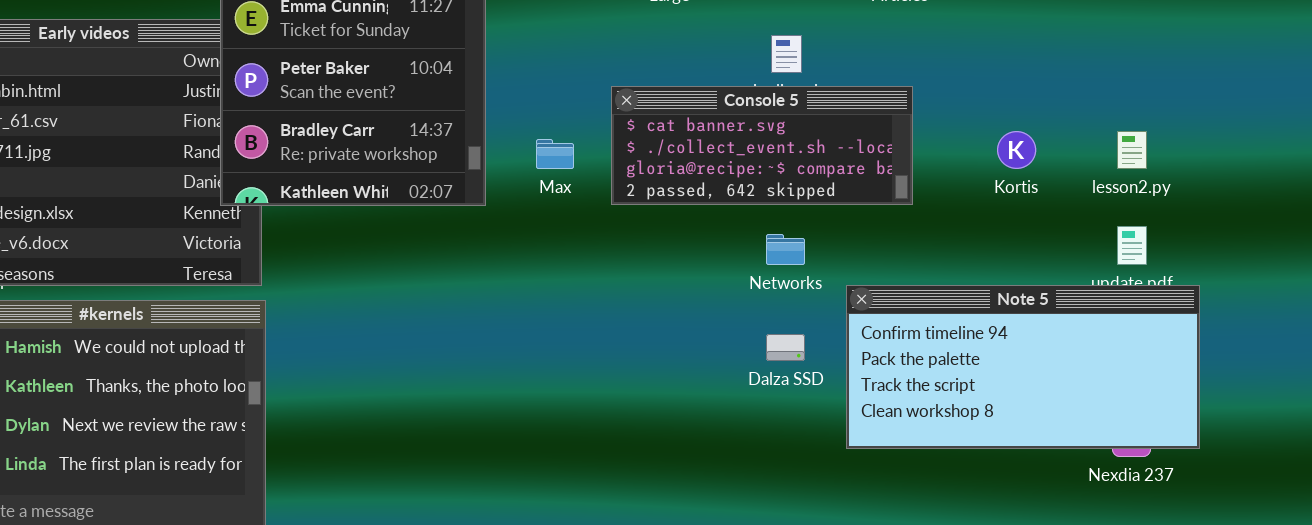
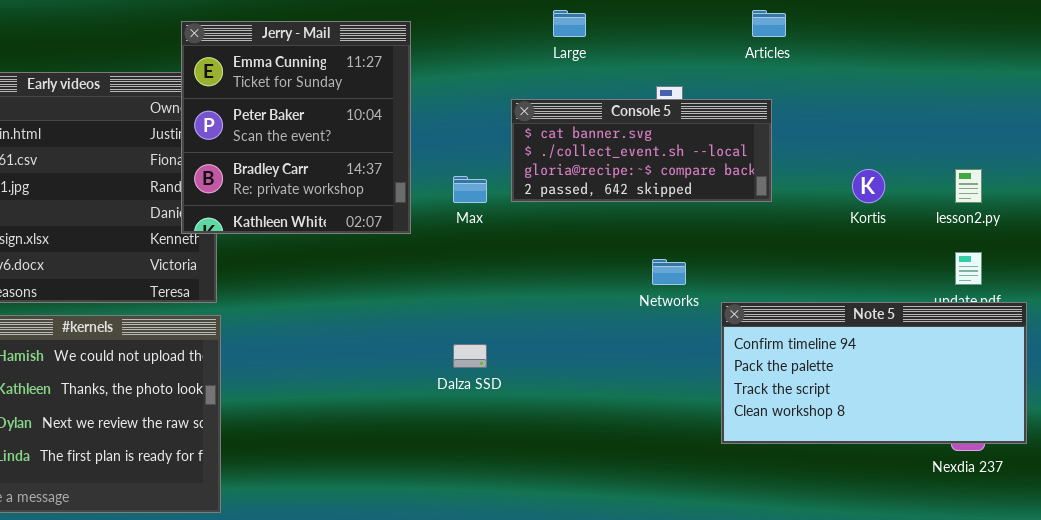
Console 5: [611,86,913,205] -> [511,99,772,202], moved
Dalza SSD: [766,334,805,361] -> [453,344,487,368], moved

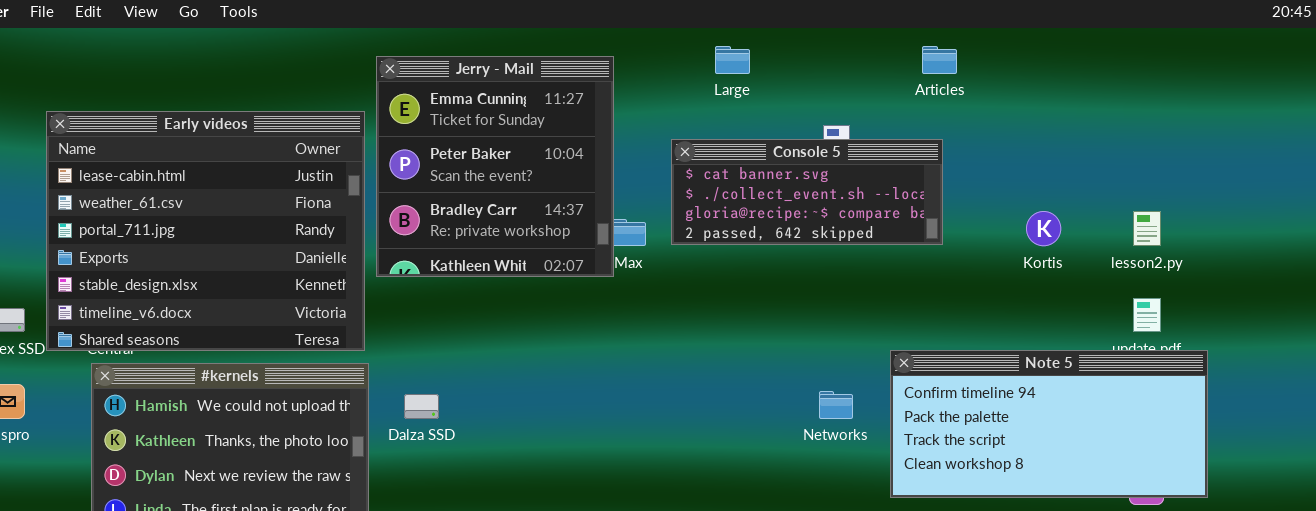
Jerry - Mail: [181,21,411,234] -> [376,56,614,277], moved
Networks: [652,259,686,285] -> [819,391,853,419], moved
Dalza SSD: [453,344,487,368] -> [404,394,439,419], moved

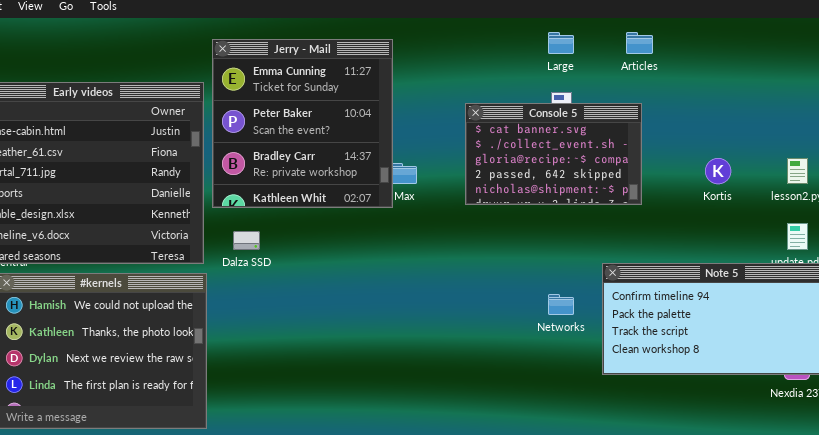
Large: [715,46,750,74] -> [548,32,574,54], moved
Console 5: [671,139,943,245] -> [465,103,642,205], resized
Dalza SSD: [404,394,439,419] -> [233,231,260,250], moved

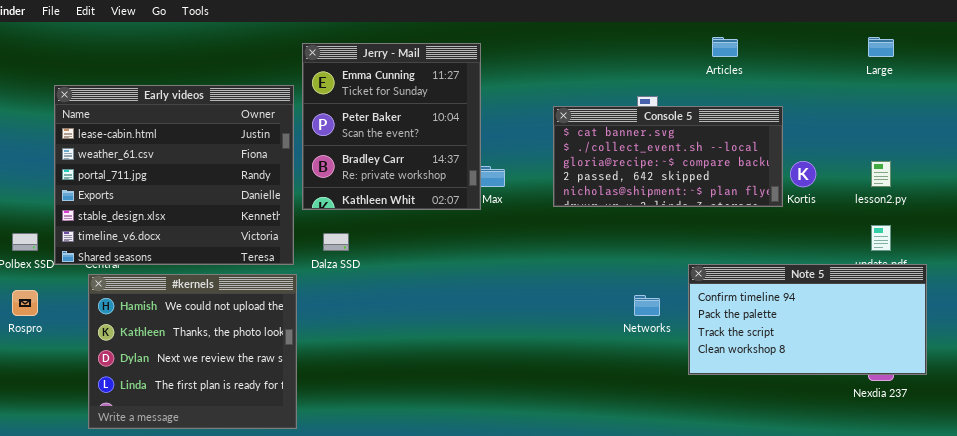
Large: [548,32,574,54] -> [868,37,894,57], moved
Console 5: [465,103,642,205] -> [553,106,783,207], resized

